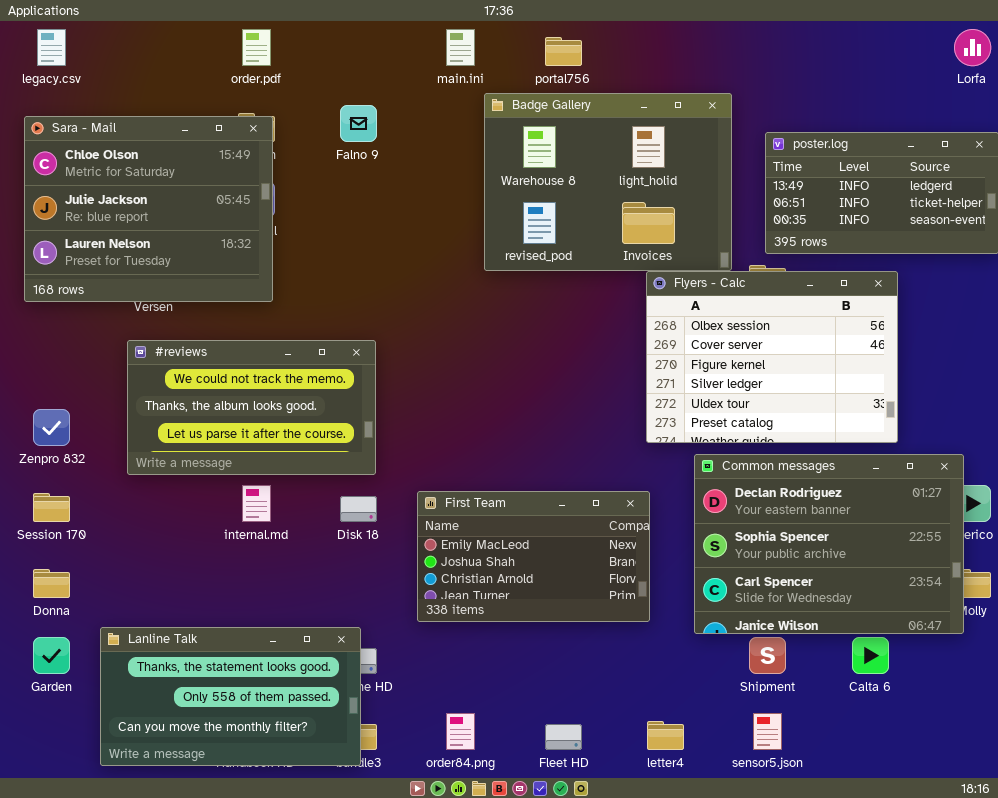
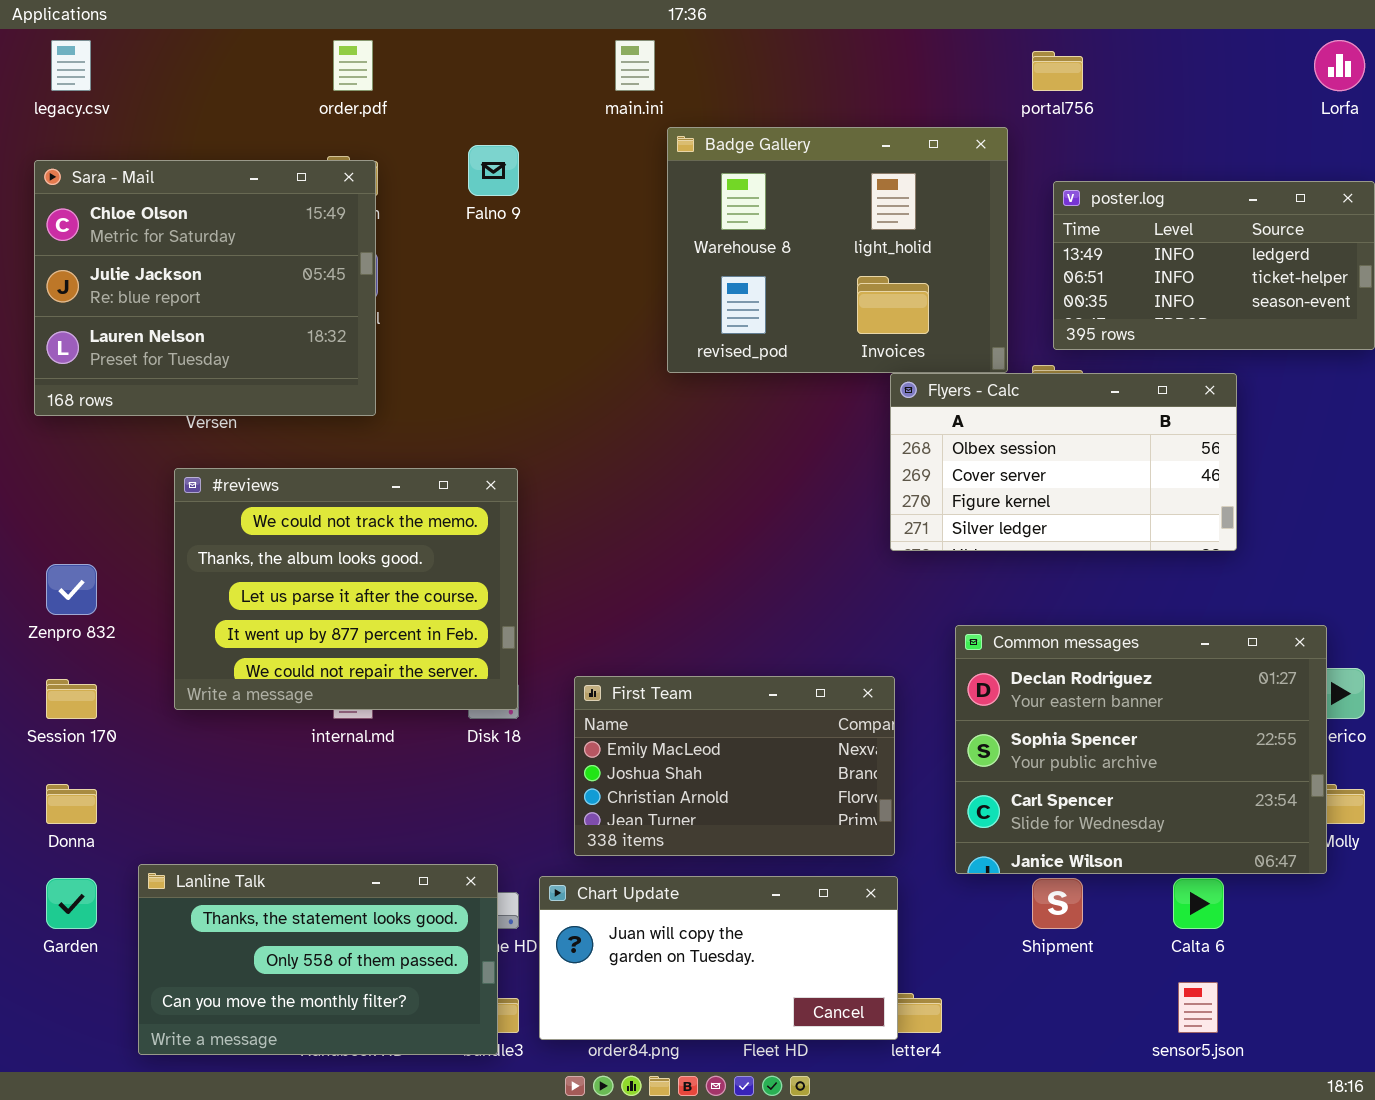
portal756: [545,37,582,66] -> [1032,51,1083,91], moved
Flyers - Calc: [646,271,898,443] -> [890,373,1237,551], resized
#reviews: [127,340,376,475] -> [174,468,518,710], resized
Chart Update: none -> [539,876,898,1040], opened
sensor5.json: [753,713,782,750] -> [1178,982,1218,1033], moved

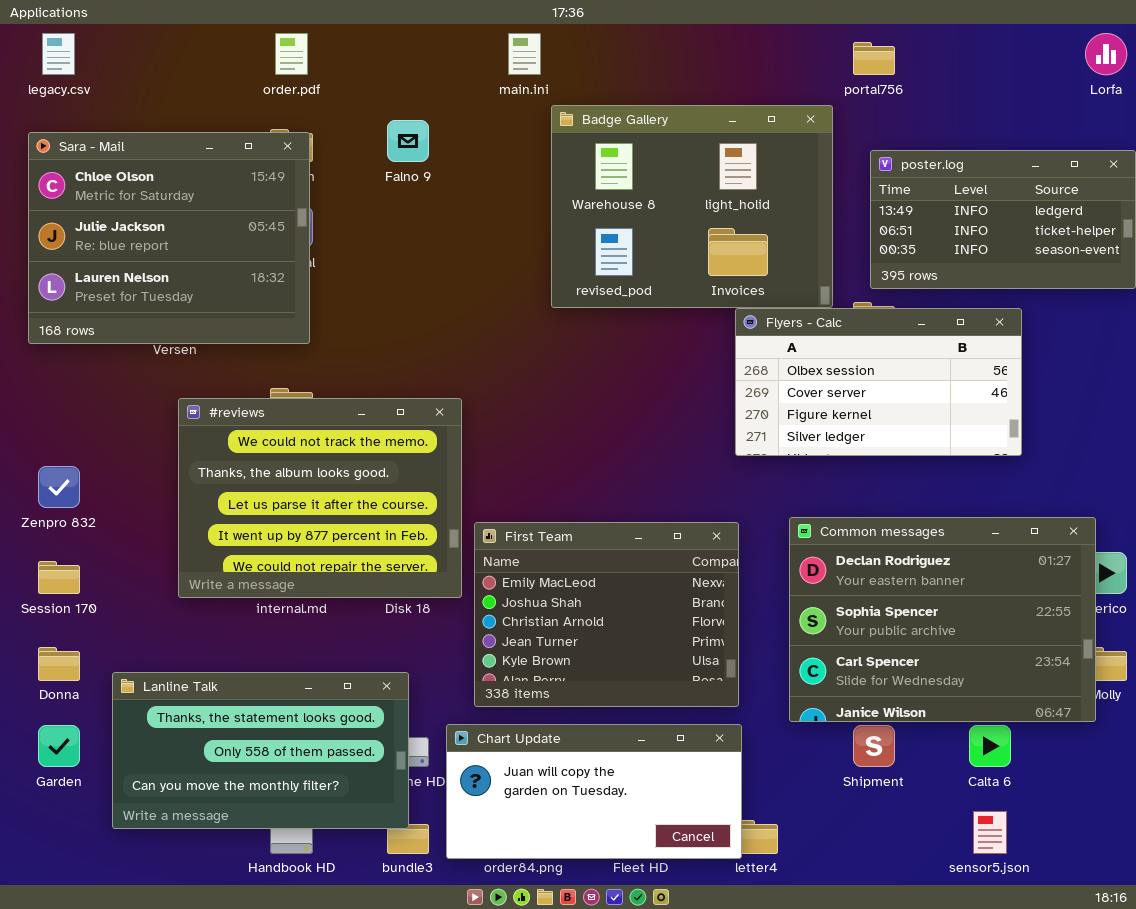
#reviews: [174,468,518,710] -> [178,398,462,598], moved
First Team: [574,676,895,856] -> [474,522,739,707], resized
Lanline Talk: [138,864,498,1055] -> [112,672,409,829], moved

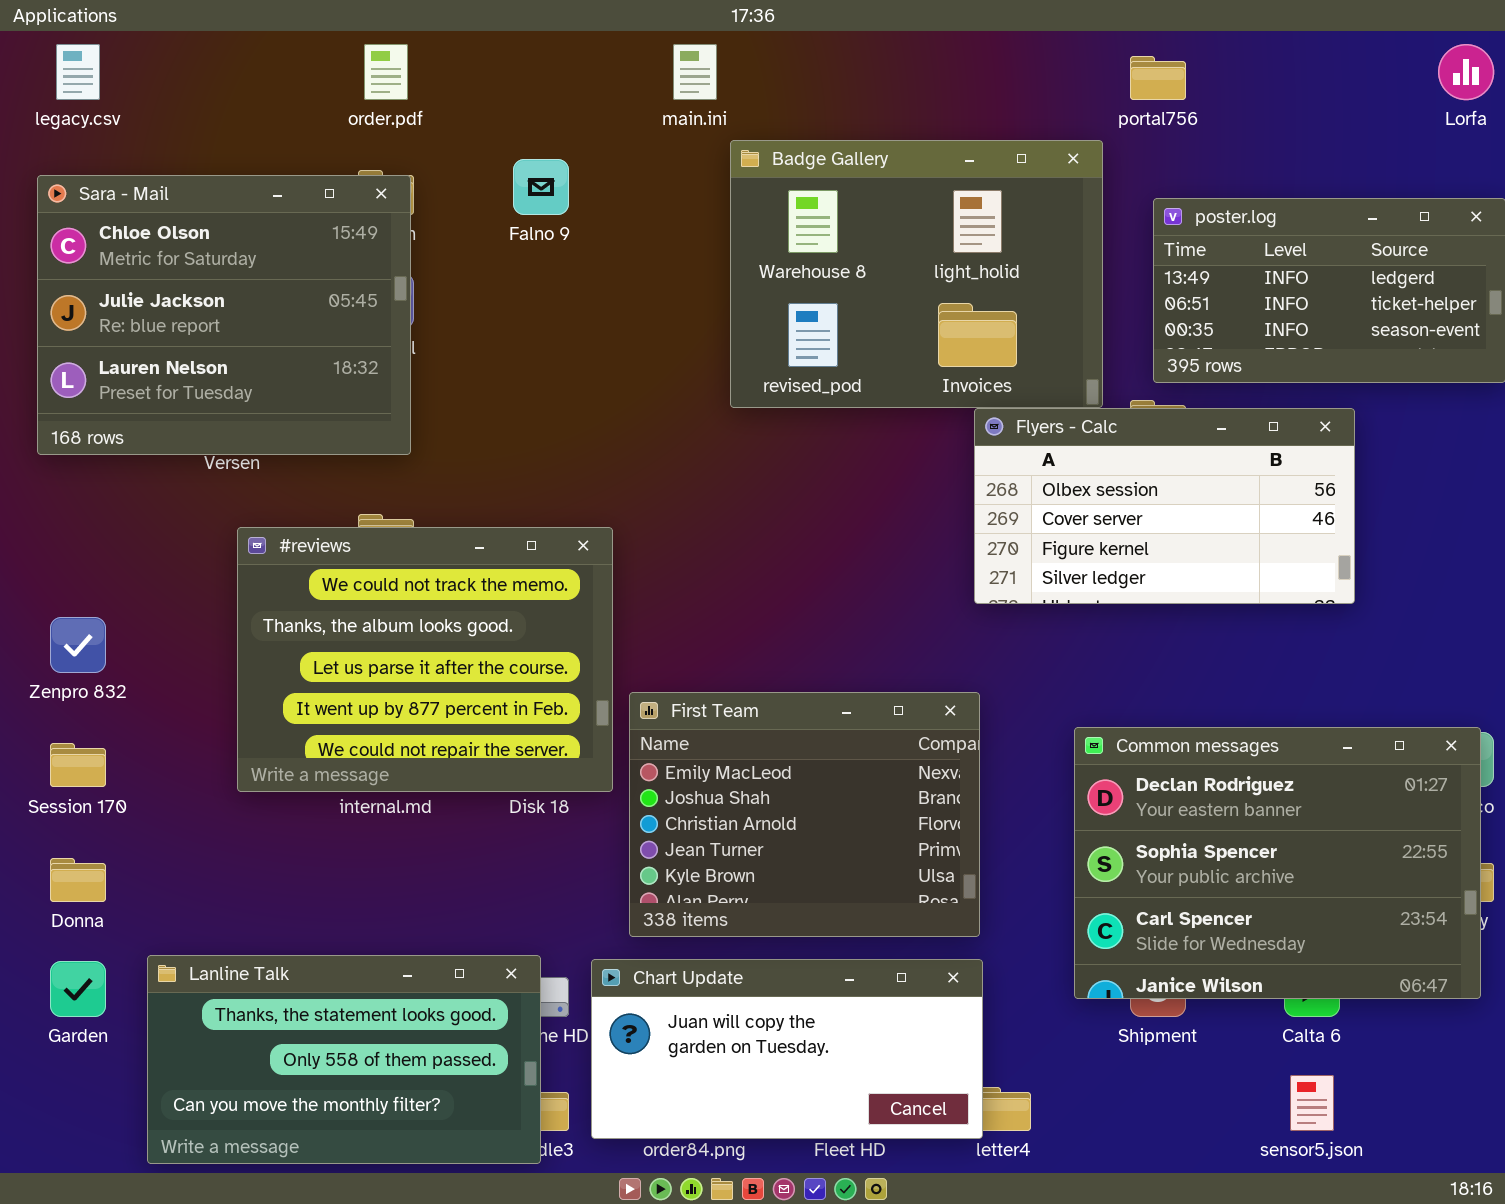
Common messages: [789,517,1096,722] -> [1074,727,1481,999], moved
Lanline Talk: [112,672,409,829] -> [147,955,541,1164], moved

